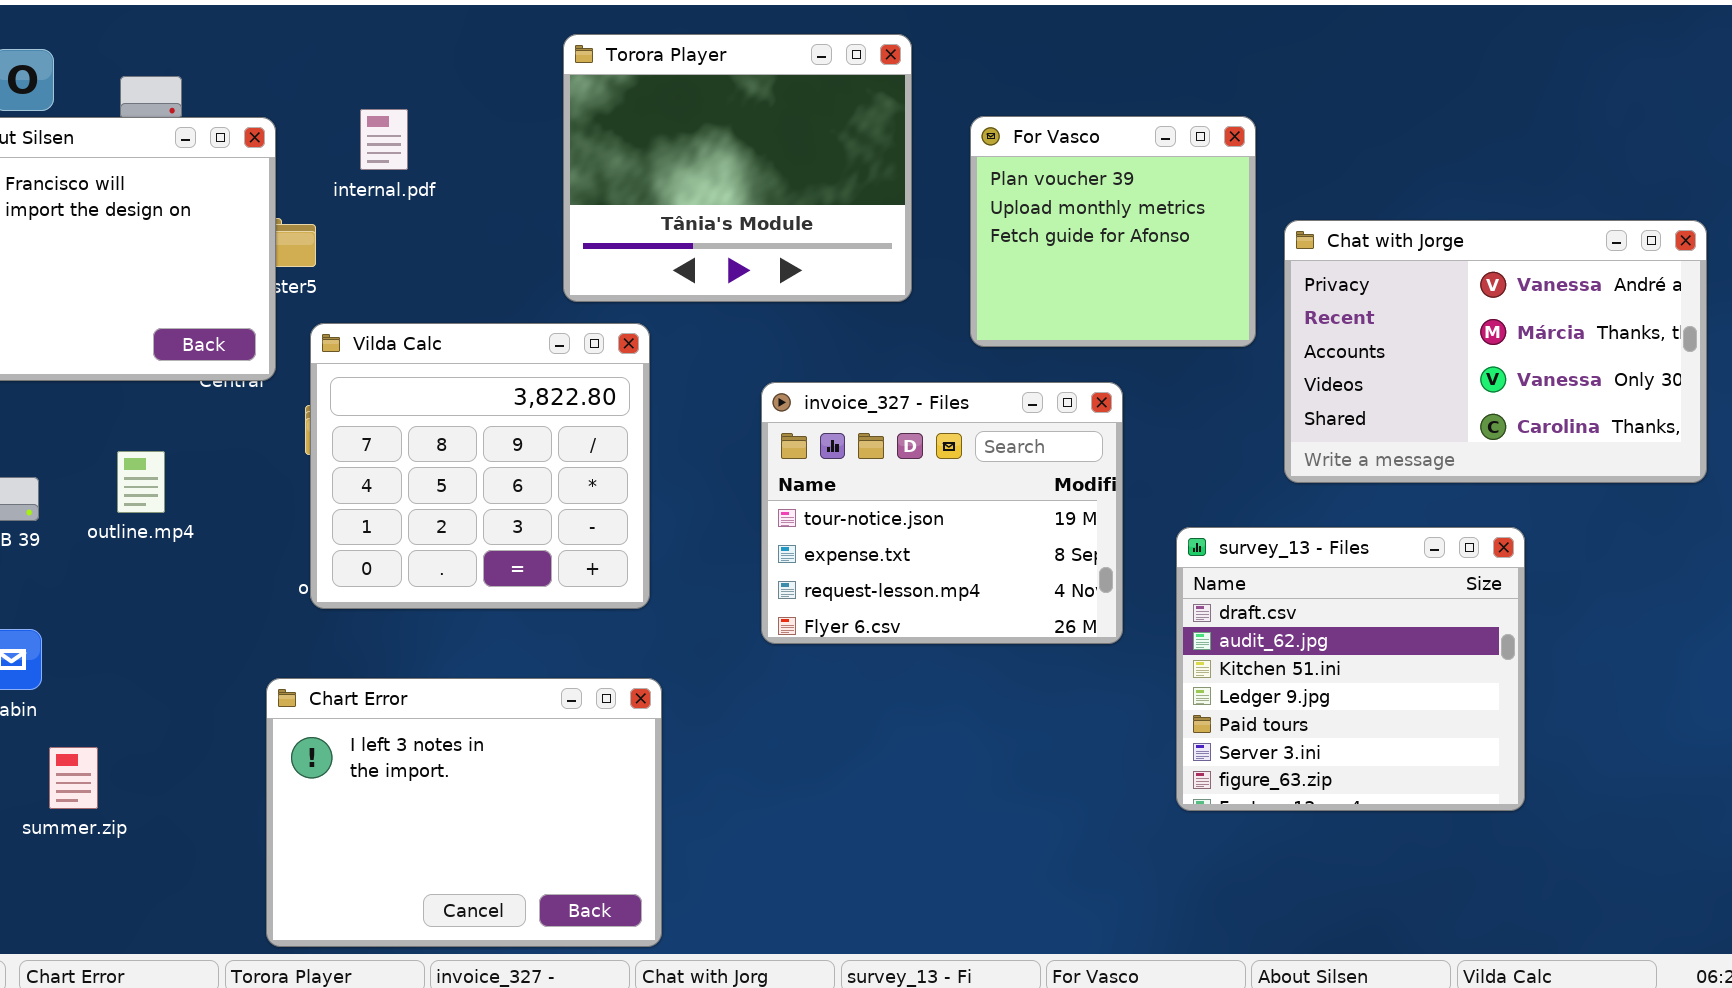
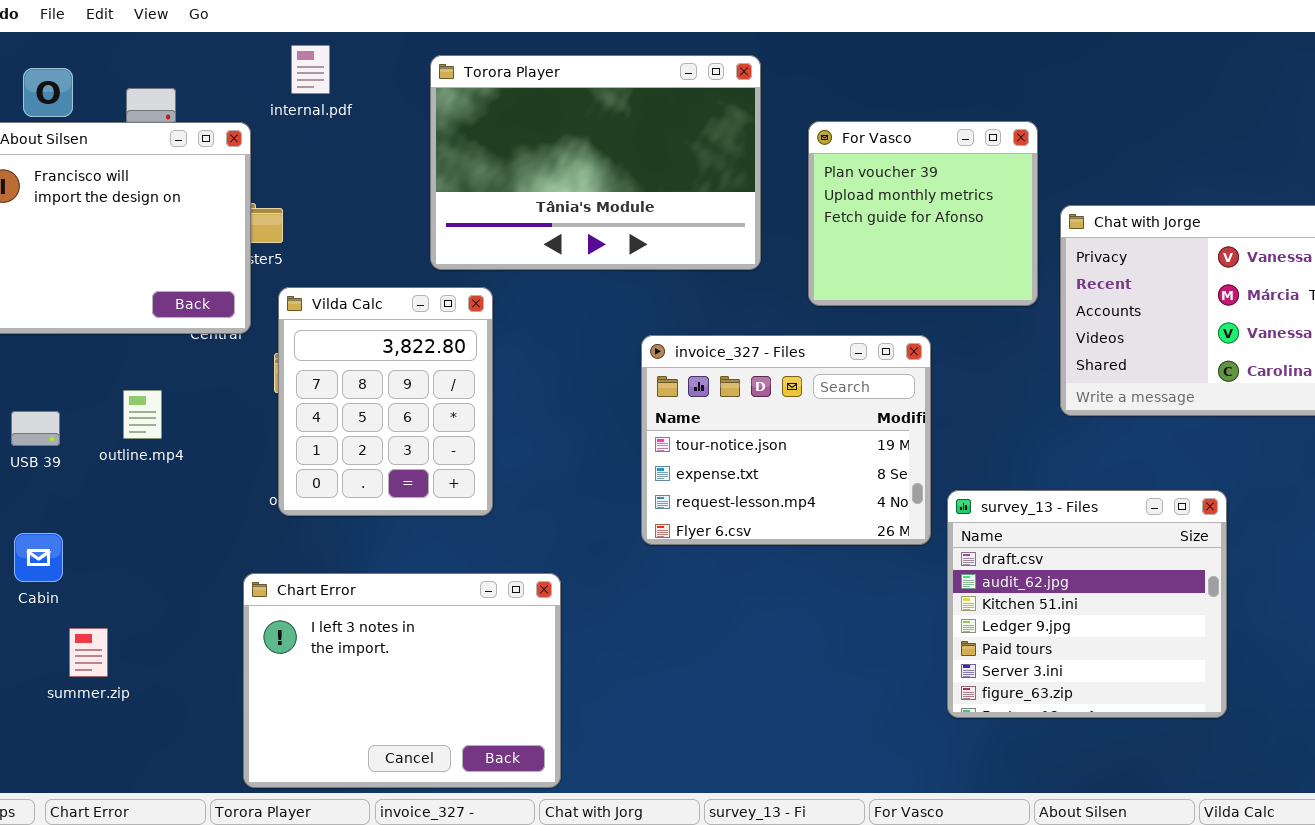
Torora Player: [563,34,912,302] -> [430,55,761,270], resized
internal.pdf: [360,109,408,170] -> [291,45,330,94], moved
Vilda Calc: [310,323,650,609] -> [278,287,493,516], resized
survey_13 - Files: [1176,527,1525,811] -> [947,490,1227,718], moved

